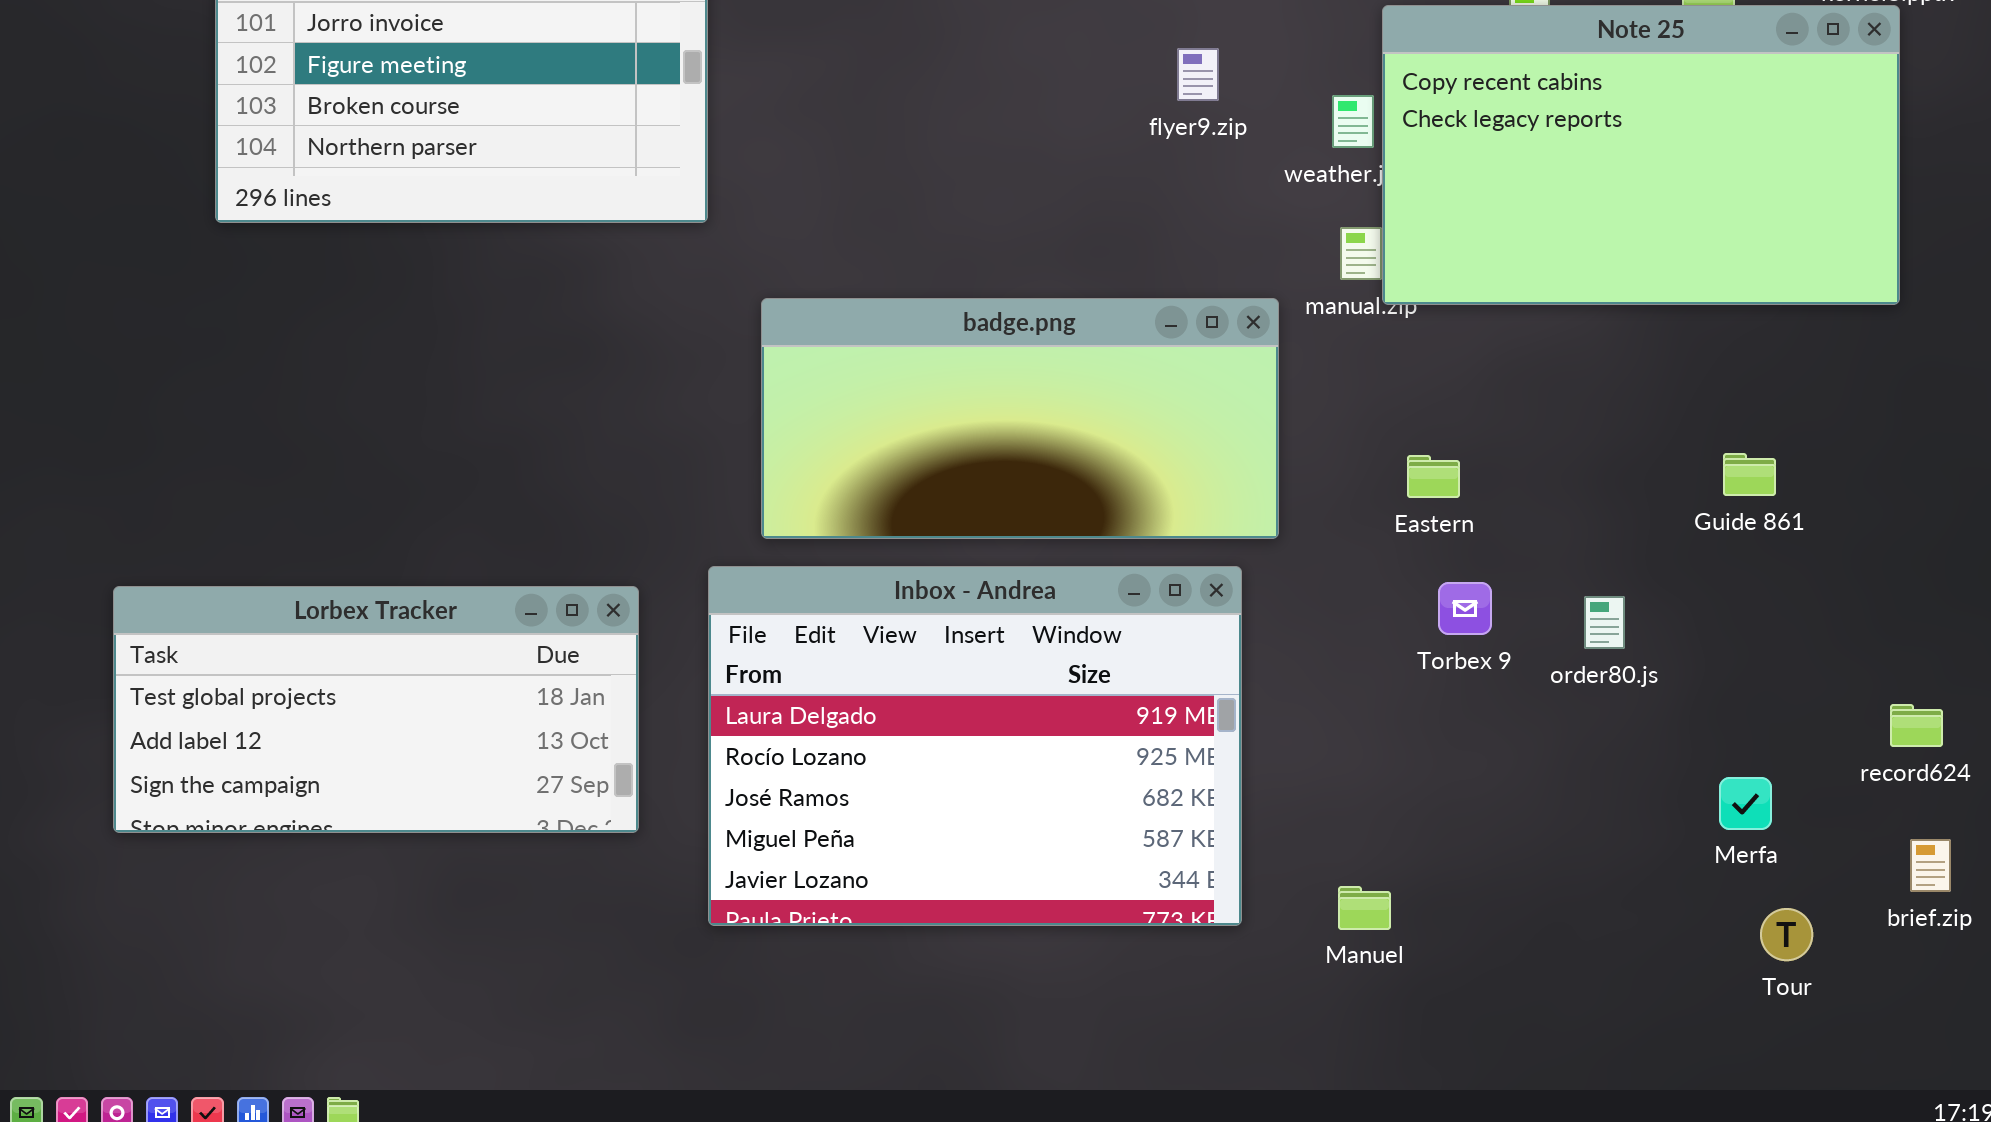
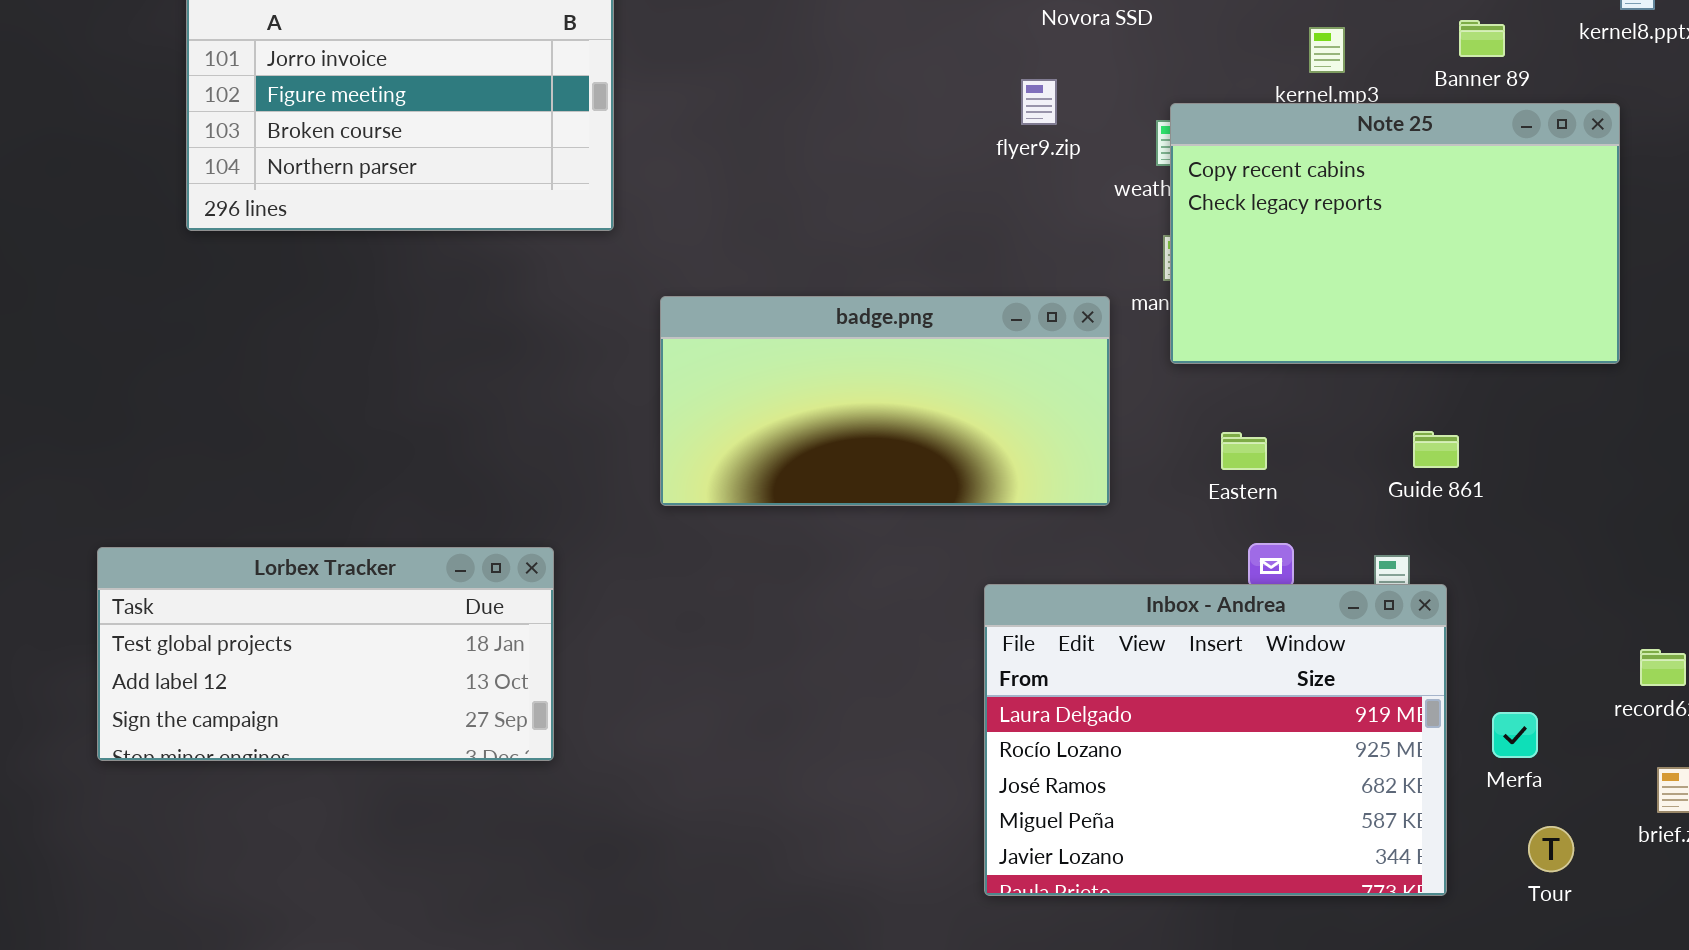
Note 25: [1382,5,1900,305] -> [1170,103,1620,364], moved
Guide 861: [1723,453,1776,496] -> [1413,431,1459,468], moved
Inbox - Andrea: [708,566,1242,926] -> [984,584,1447,896], moved

